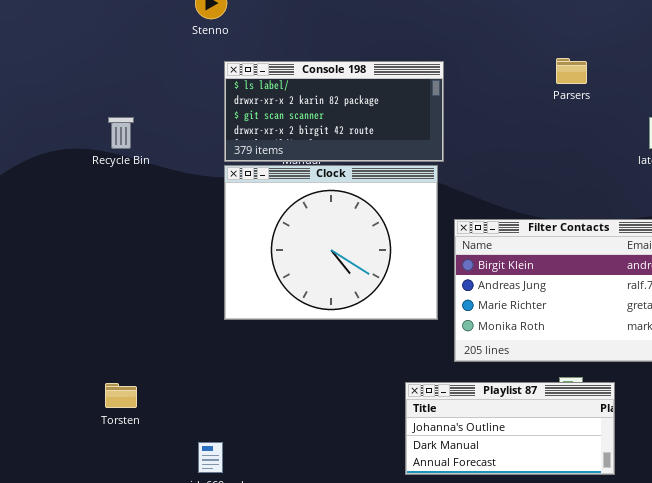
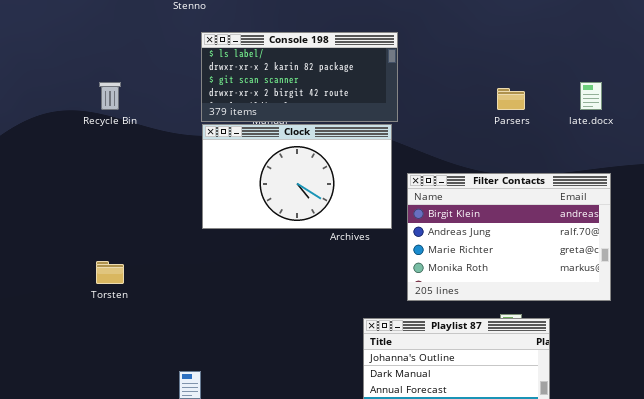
Parsers: [556,58,587,84] -> [497,88,525,110], moved
Clock: [224,165,438,320] -> [202,124,392,229], resized
Torsten: [105,383,137,408] -> [96,261,124,284], moved

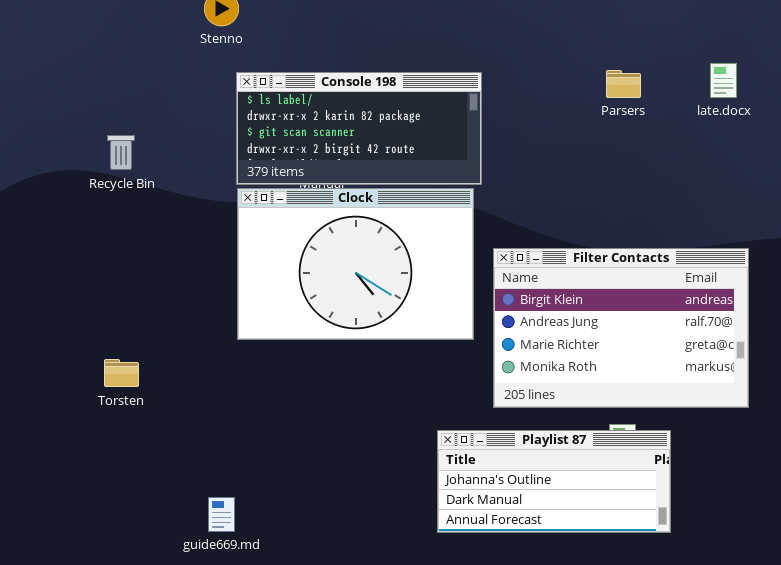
late.docx: [580,82,602,110] -> [710,63,737,98], moved
Parsers: [497,88,525,110] -> [606,70,641,98], moved
Clock: [202,124,392,229] -> [237,188,474,340], resized

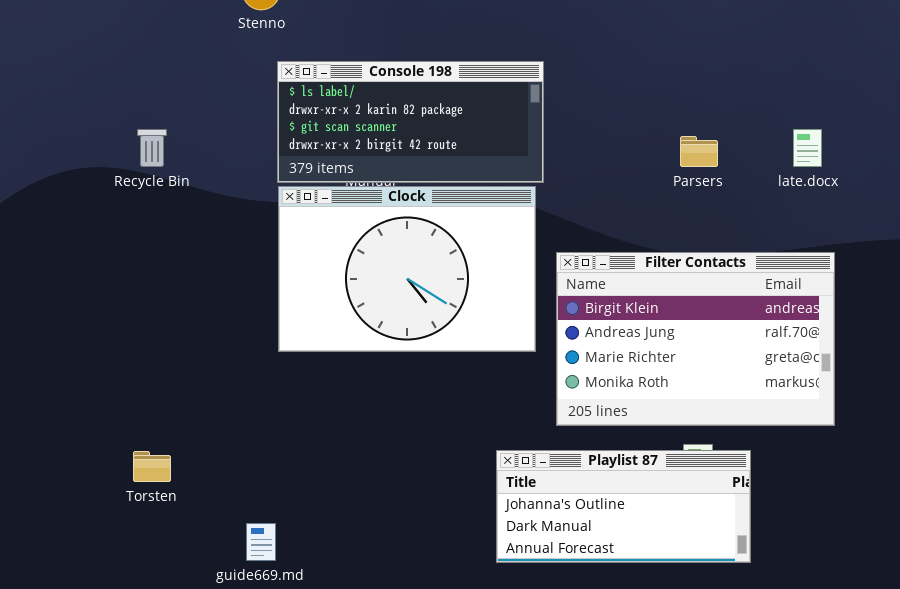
late.docx: [710,63,737,98] -> [793,129,822,167], moved
Parsers: [606,70,641,98] -> [680,136,718,167], moved
Torsten: [104,359,139,387] -> [133,451,171,482], moved

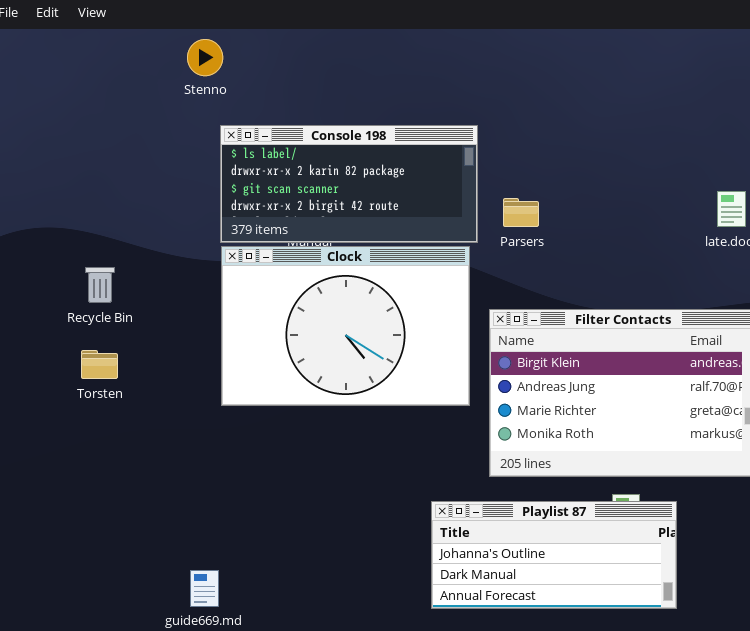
Recycle Bin: [137,129,167,167] -> [85,267,115,303], moved
Parsers: [680,136,718,167] -> [503,198,539,227], moved
Torsten: [133,451,171,482] -> [81,350,118,379], moved

